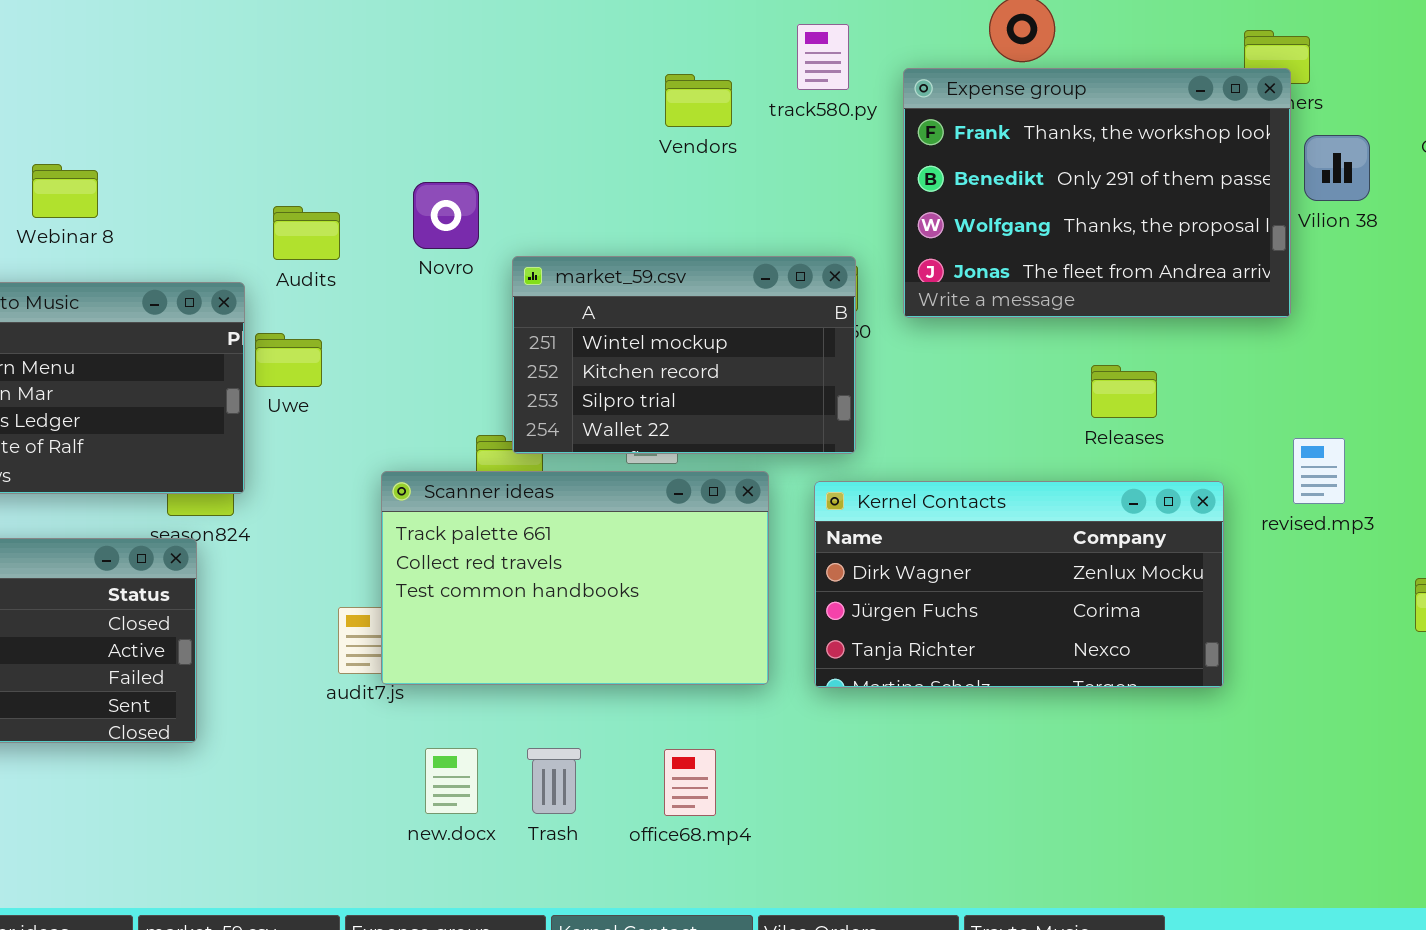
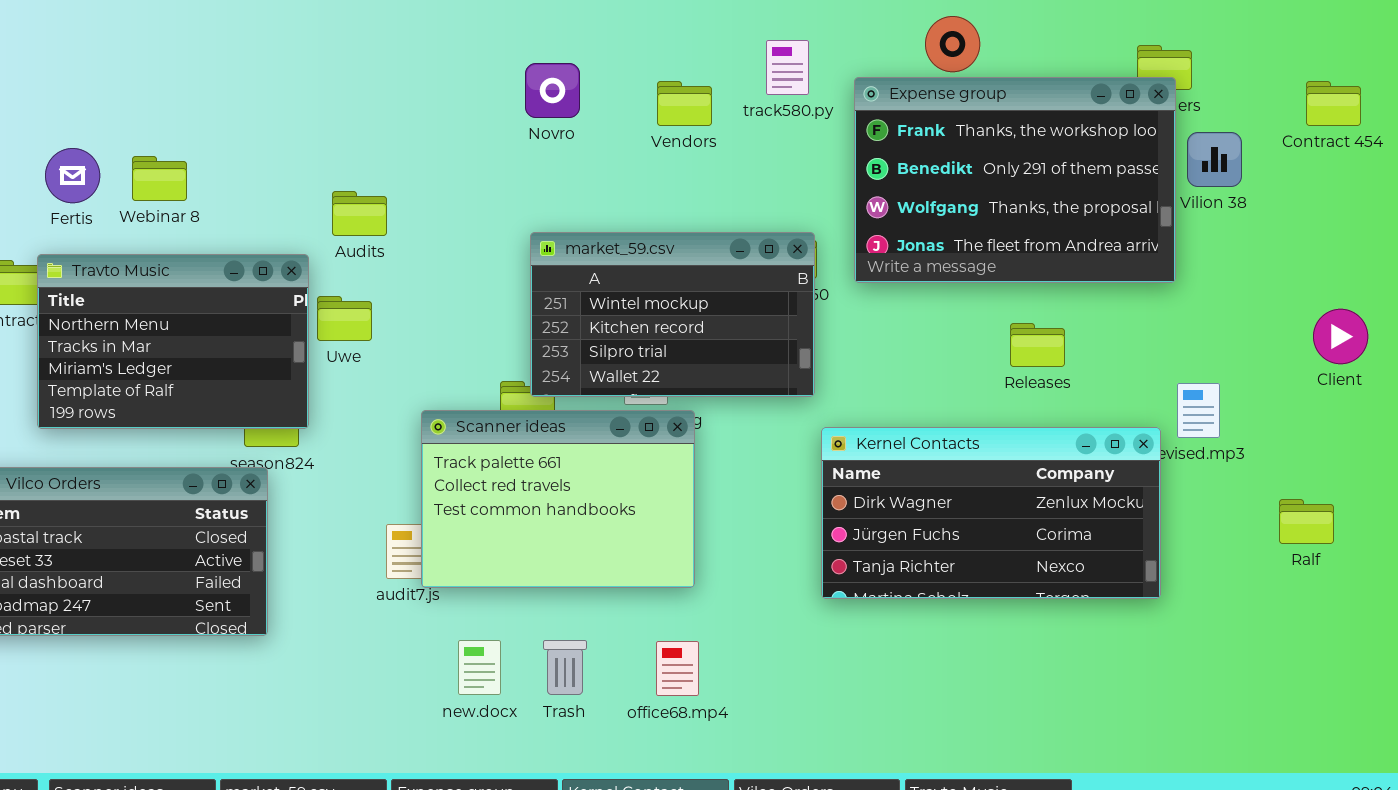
Novro: [413,182,479,249] -> [525,63,580,118], moved
Scanner ideas: [381,471,769,685] -> [421,410,695,588], resized
Kernel Contacts: [814,481,1224,688] -> [821,427,1161,599], moved

